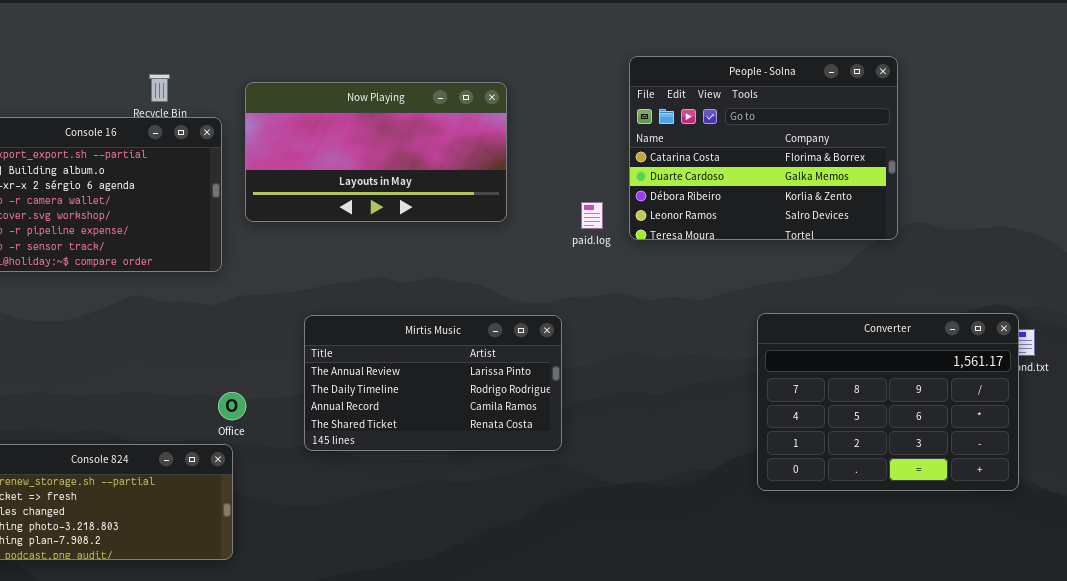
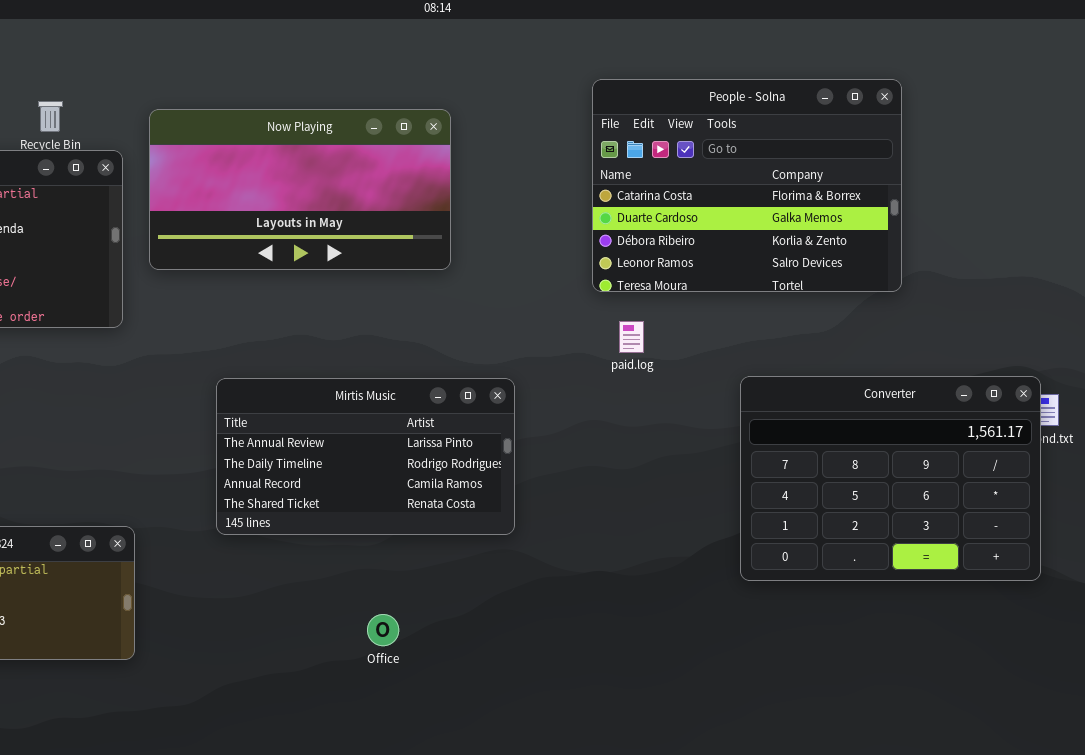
paid.log: [581,202,603,229] -> [619,321,644,353], moved
Office: [218,392,246,420] -> [367,614,399,646], moved

